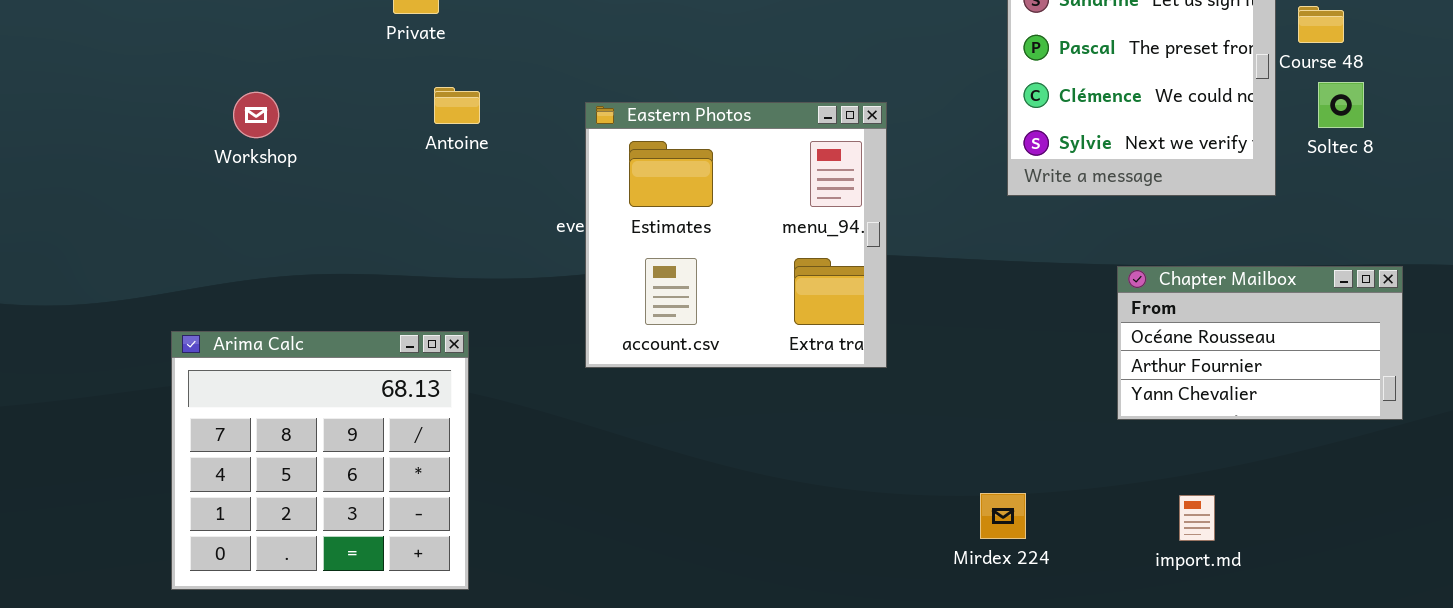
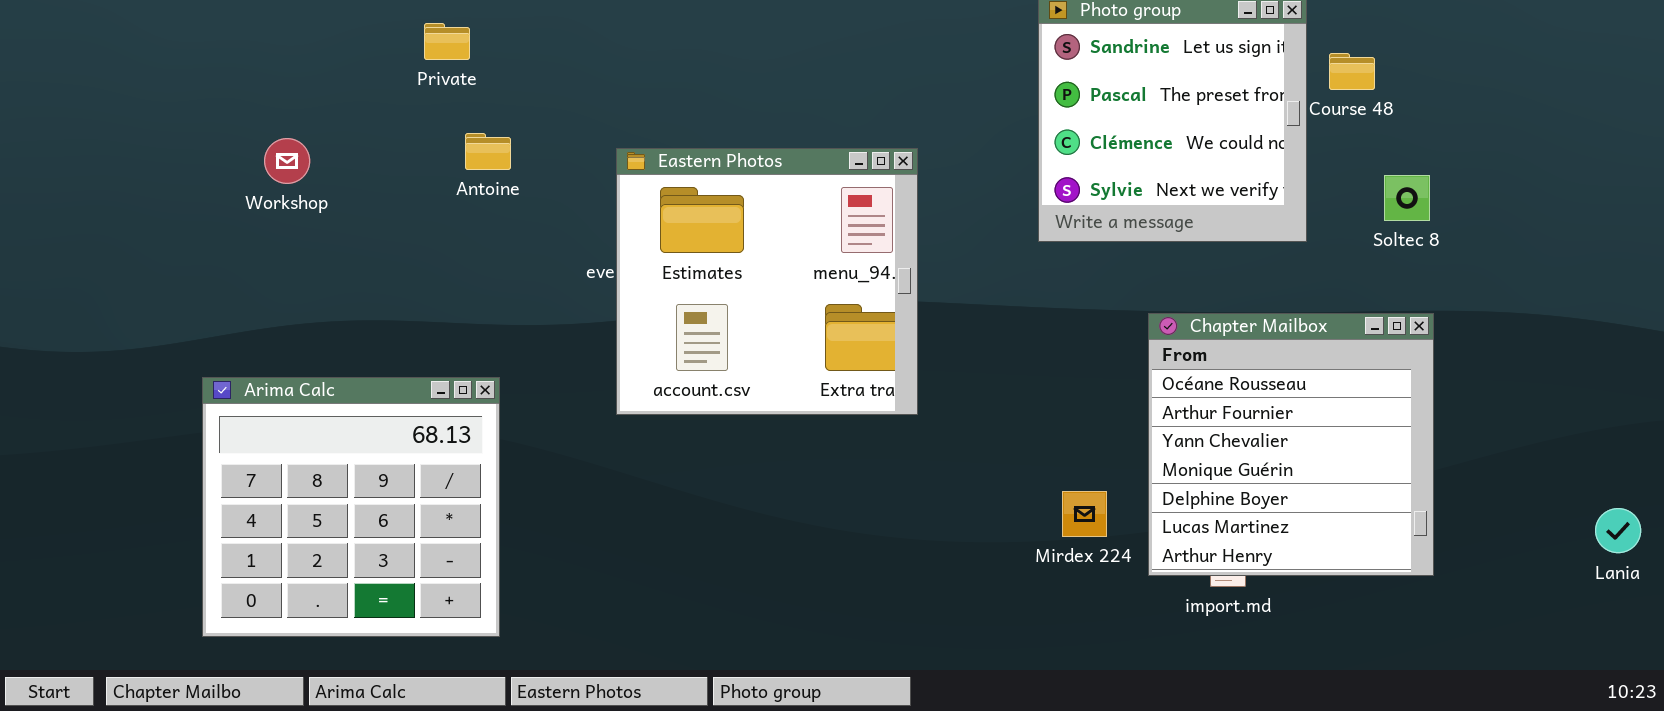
Soltec 8: [1318,82,1364,128] -> [1384,175,1430,221], moved
Chapter Mailbox: [1117,266,1403,420] -> [1148,313,1434,576], resized
Mirdex 224: [980,493,1026,539] -> [1062,491,1107,537], moved

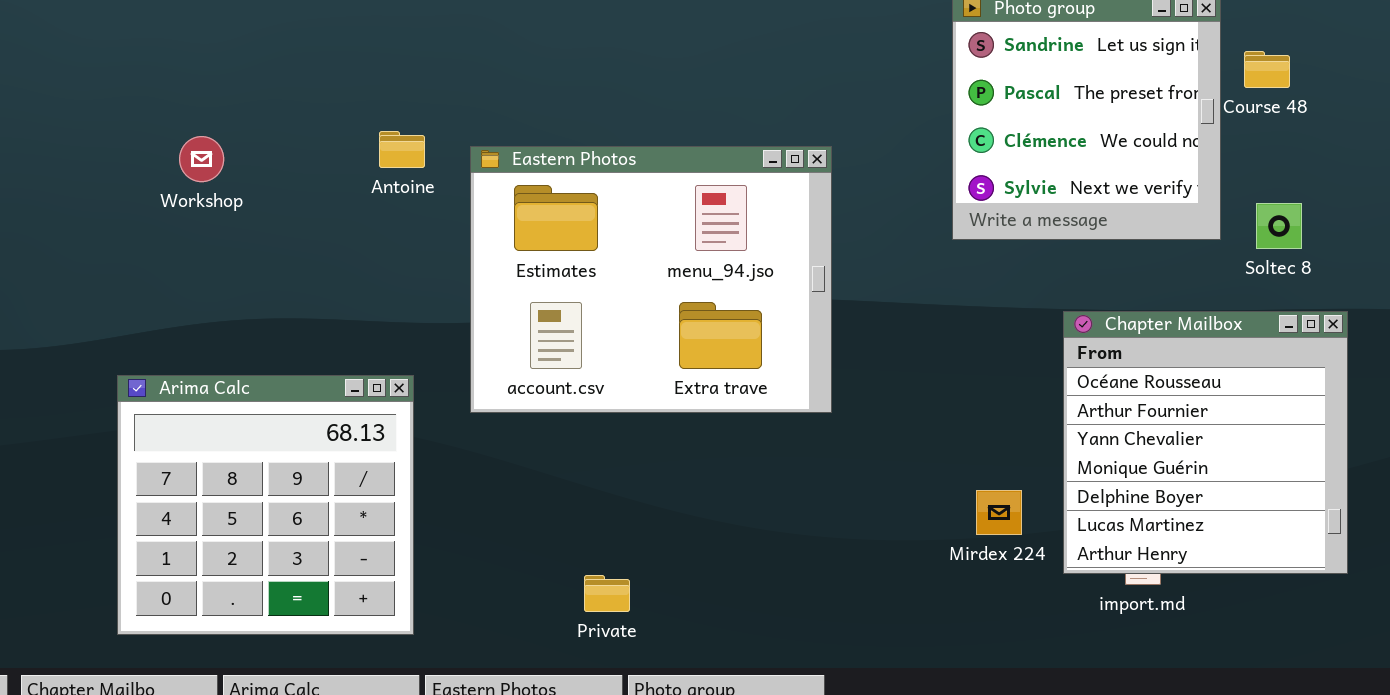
Private: [424,23,470,60] -> [584,575,630,612], moved
Eastern Photos: [616,148,918,415] -> [470,146,832,413], resized
Soltec 8: [1384,175,1430,221] -> [1256,203,1302,249], moved

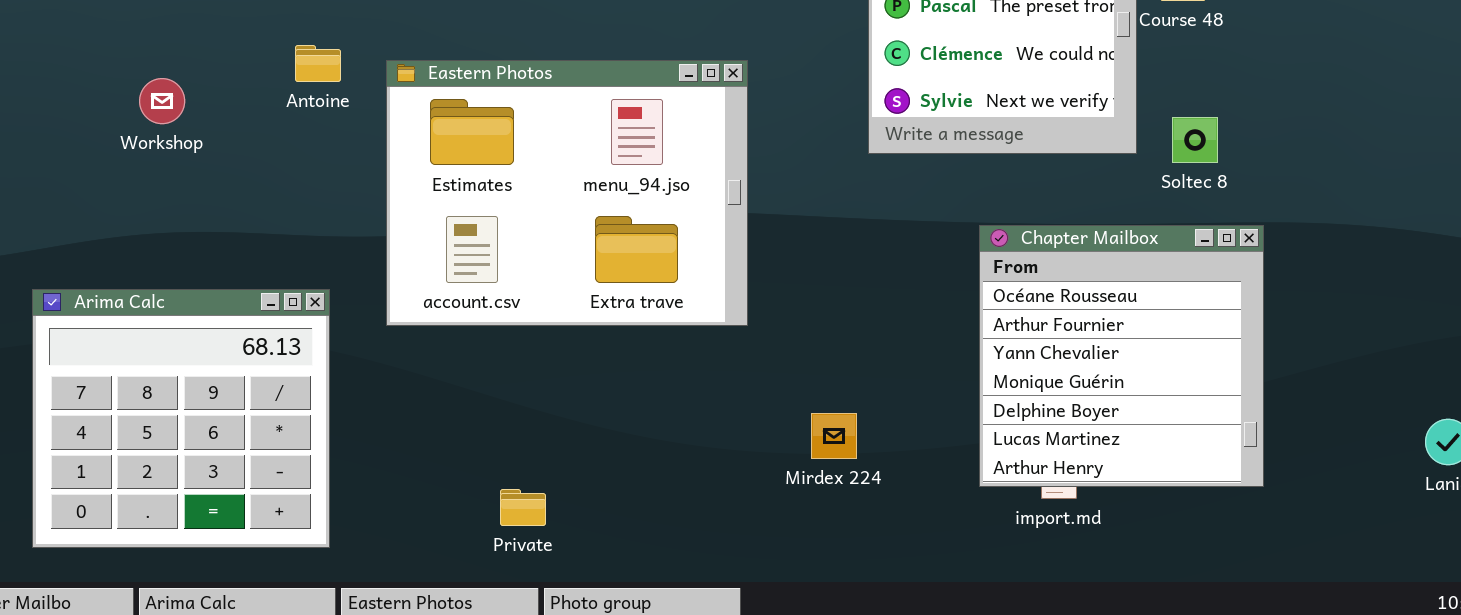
Workshop: [179,136,224,182] -> [139,78,185,124], moved
Mirdex 224: [976,490,1022,535] -> [811,413,857,459], moved

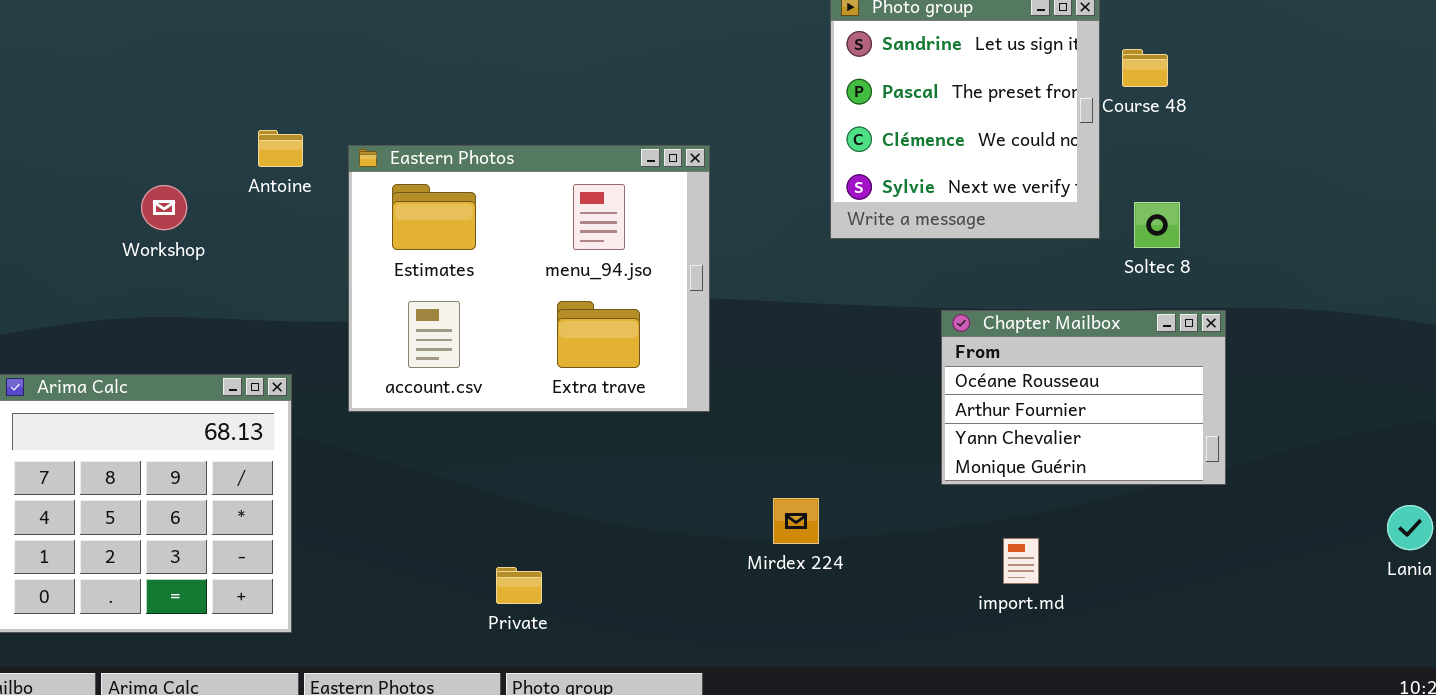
Workshop: [139,78,185,124] -> [141,185,187,230], moved
Chapter Mailbox: [979,225,1264,487] -> [941,310,1226,485], resized
Private: [500,489,546,526] -> [496,567,542,604], moved

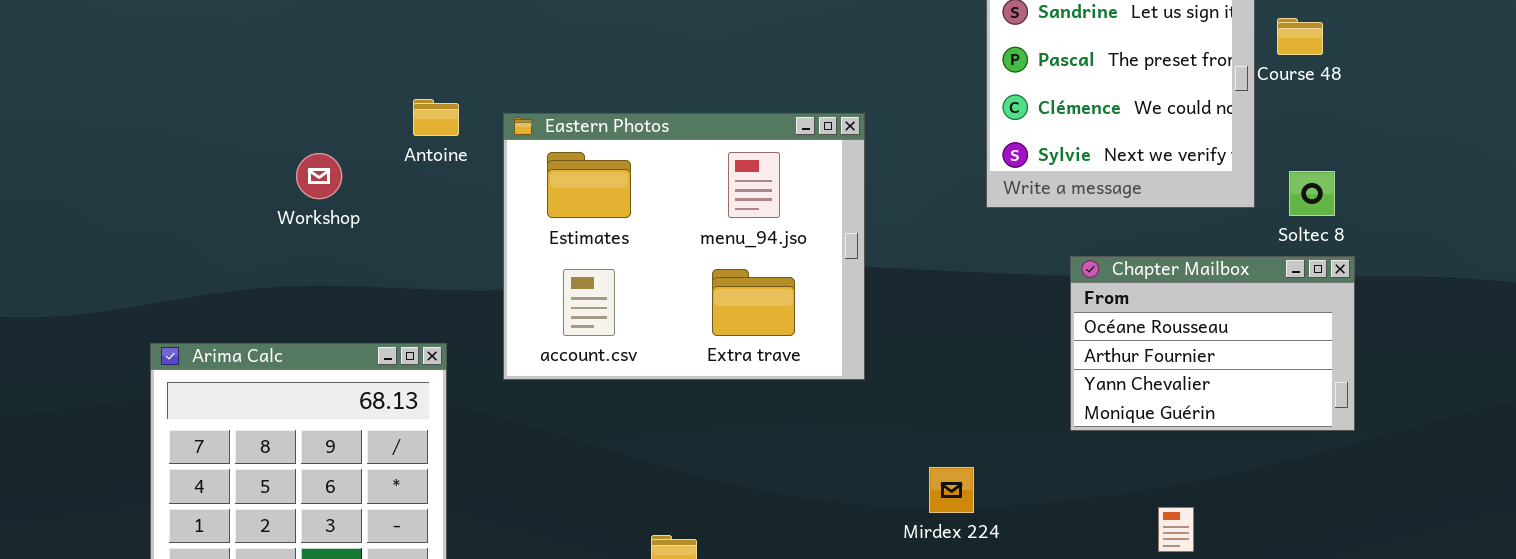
Chapter Mailbox: [941,310,1226,485] -> [1070,256,1355,431], moved

